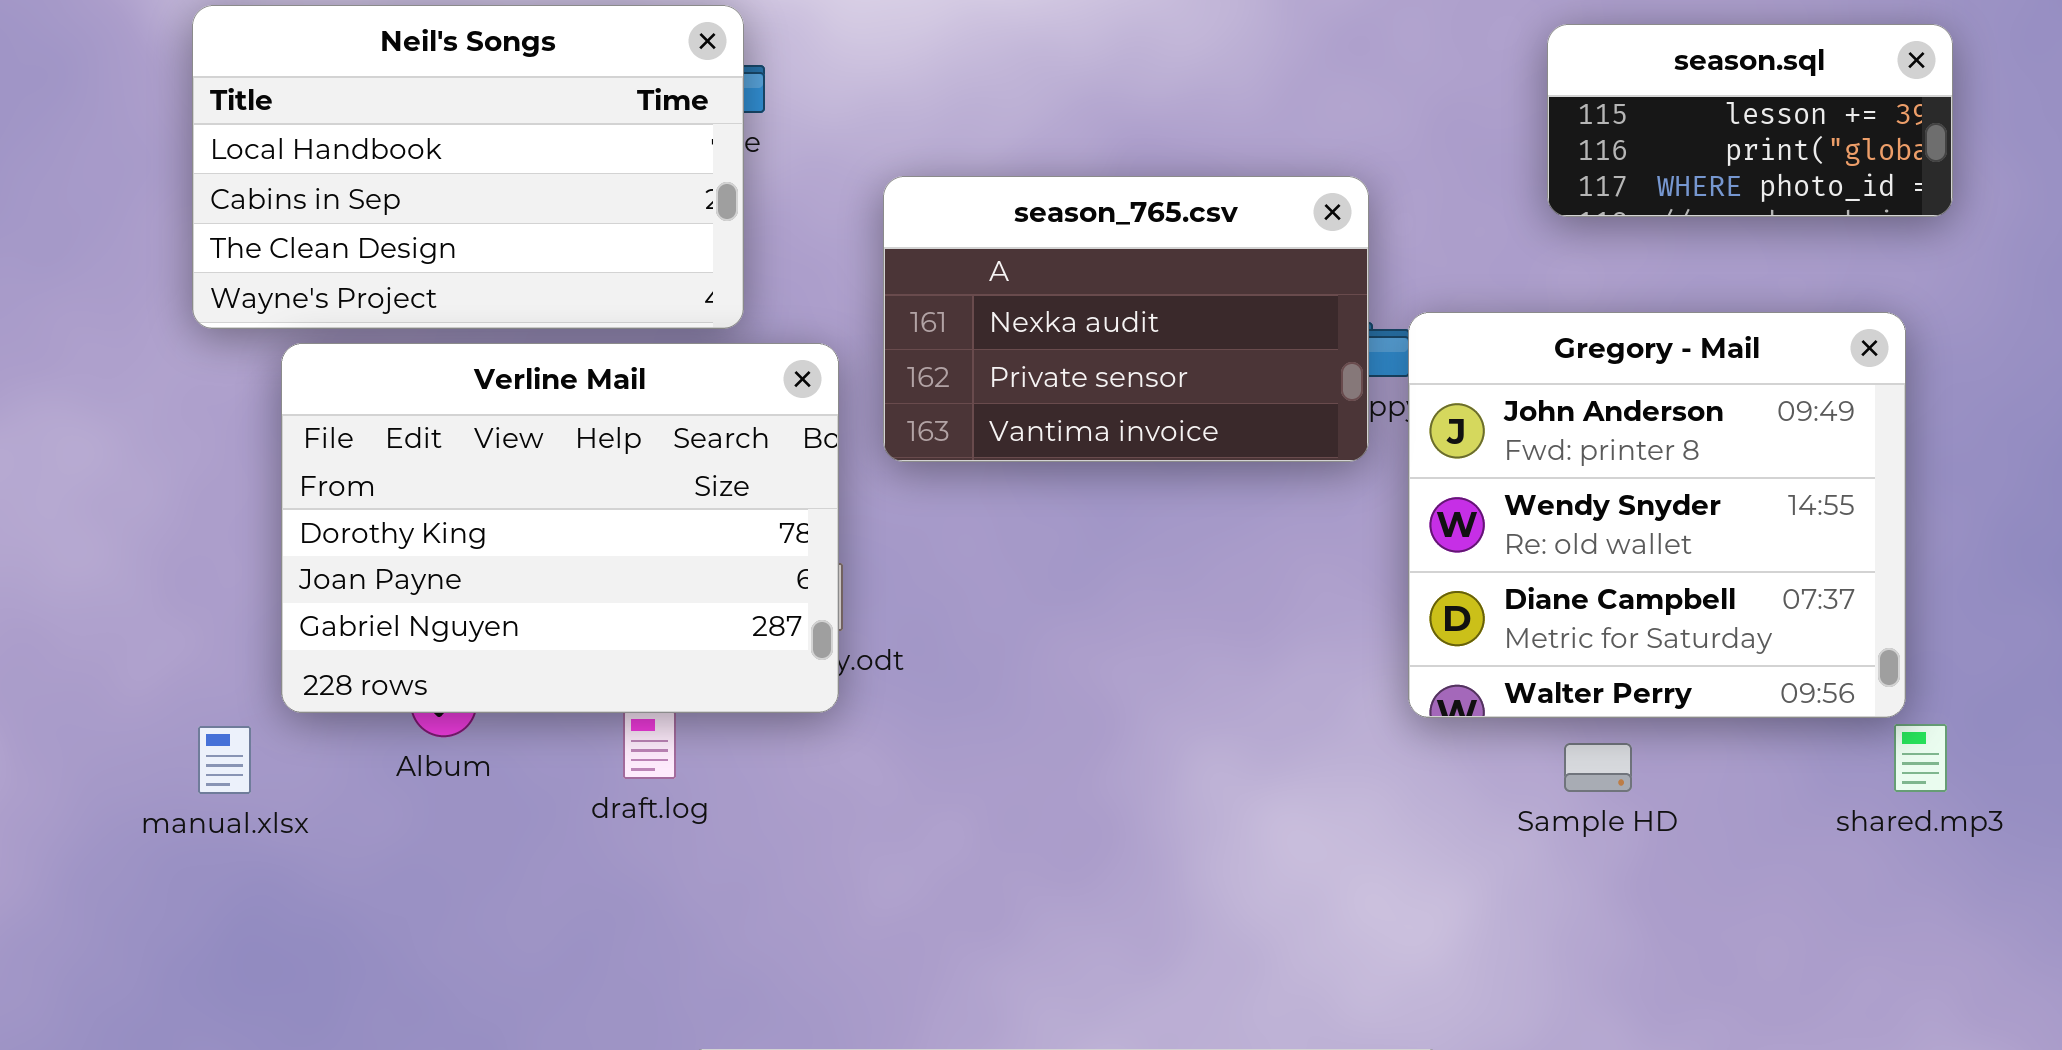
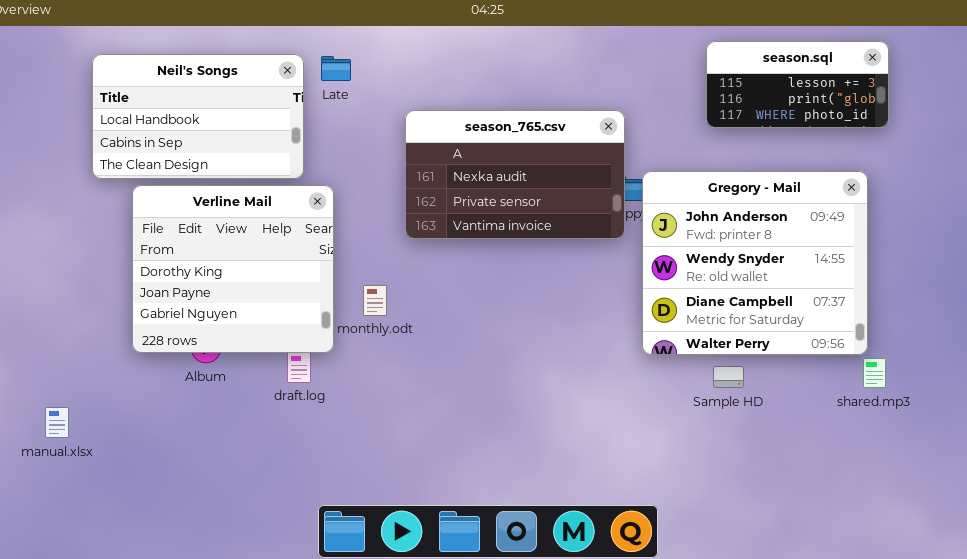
Neil's Songs: [192,5,744,329] -> [92,54,304,179], resized
Verline Mail: [281,343,839,713] -> [132,185,334,353], resized
manual.xlsx: [198,726,251,794] -> [45,407,69,438], moved

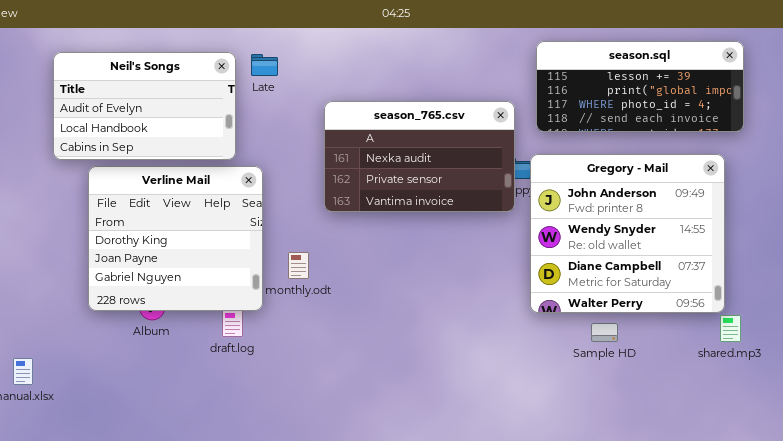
season.sql: [706,41,889,128] -> [536,41,744,132], resized
Neil's Songs: [92,54,304,179] -> [53,52,236,160], scrolled up 1 row

